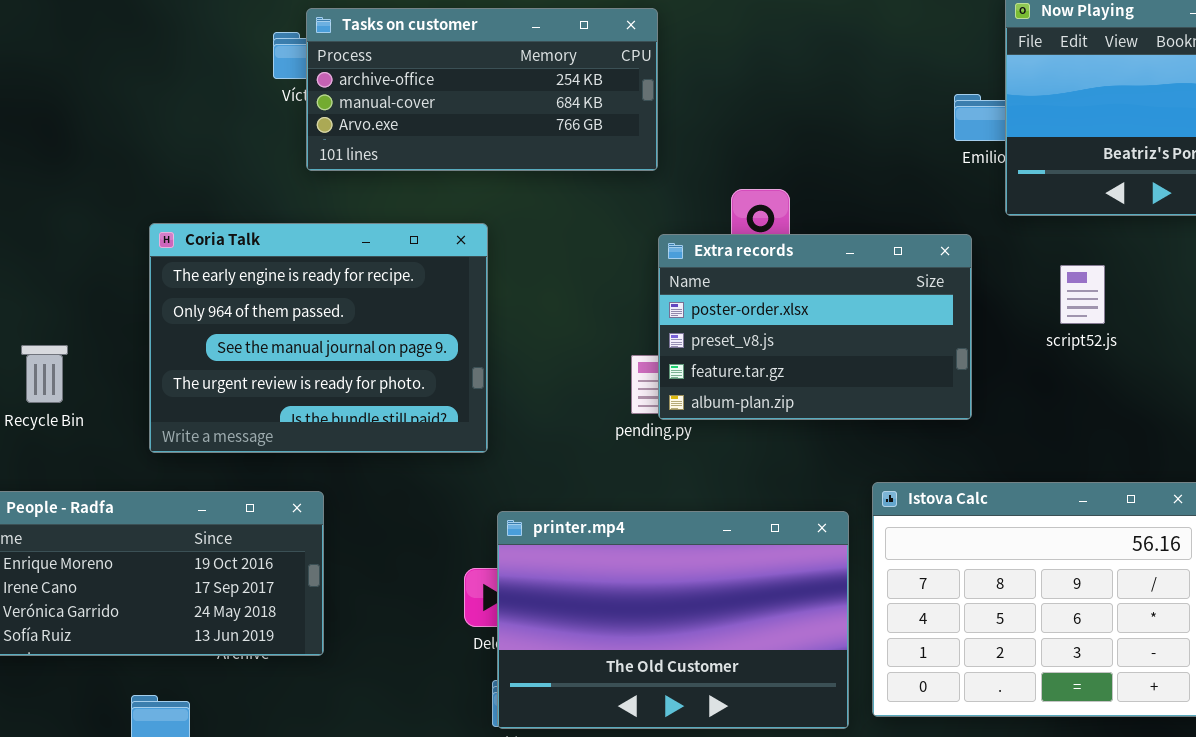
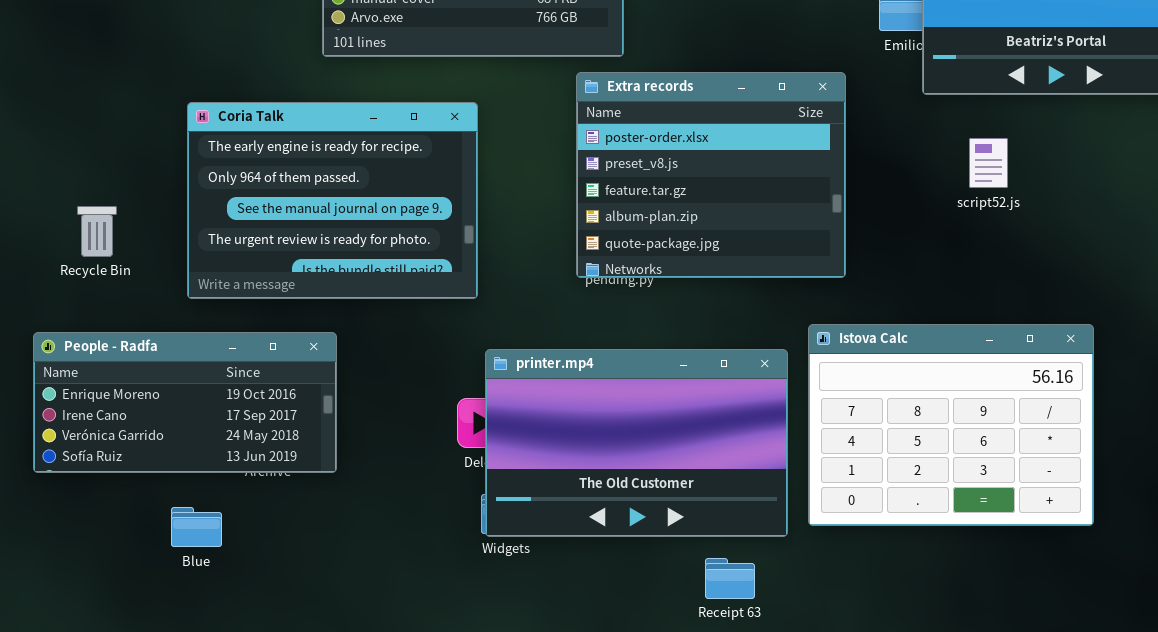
Extra records: [658,234,972,420] -> [576,72,846,278], moved, resized

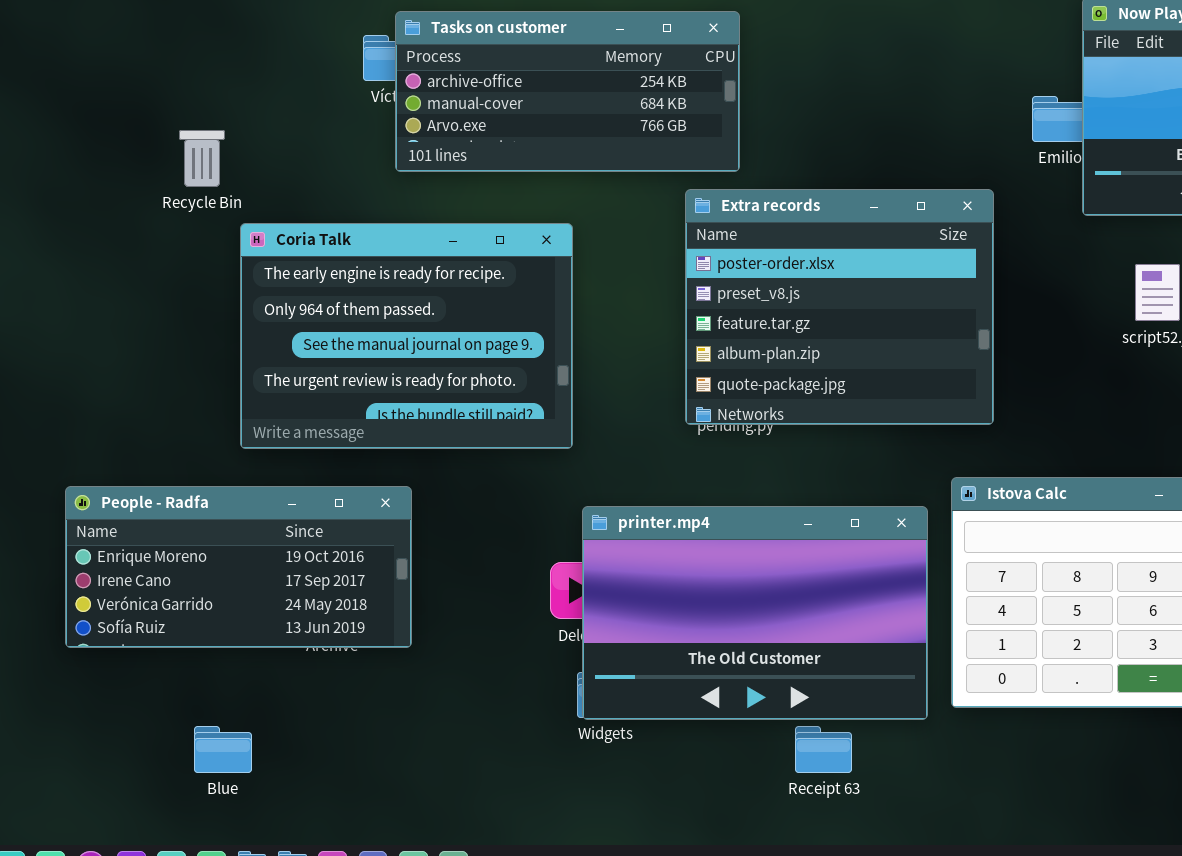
Recycle Bin: [77,206,117,257] -> [179,130,225,187], moved
Blue: [171,507,222,547] -> [194,726,252,773], moved
Receipt 63: [705,558,755,599] -> [795,726,852,773], moved

